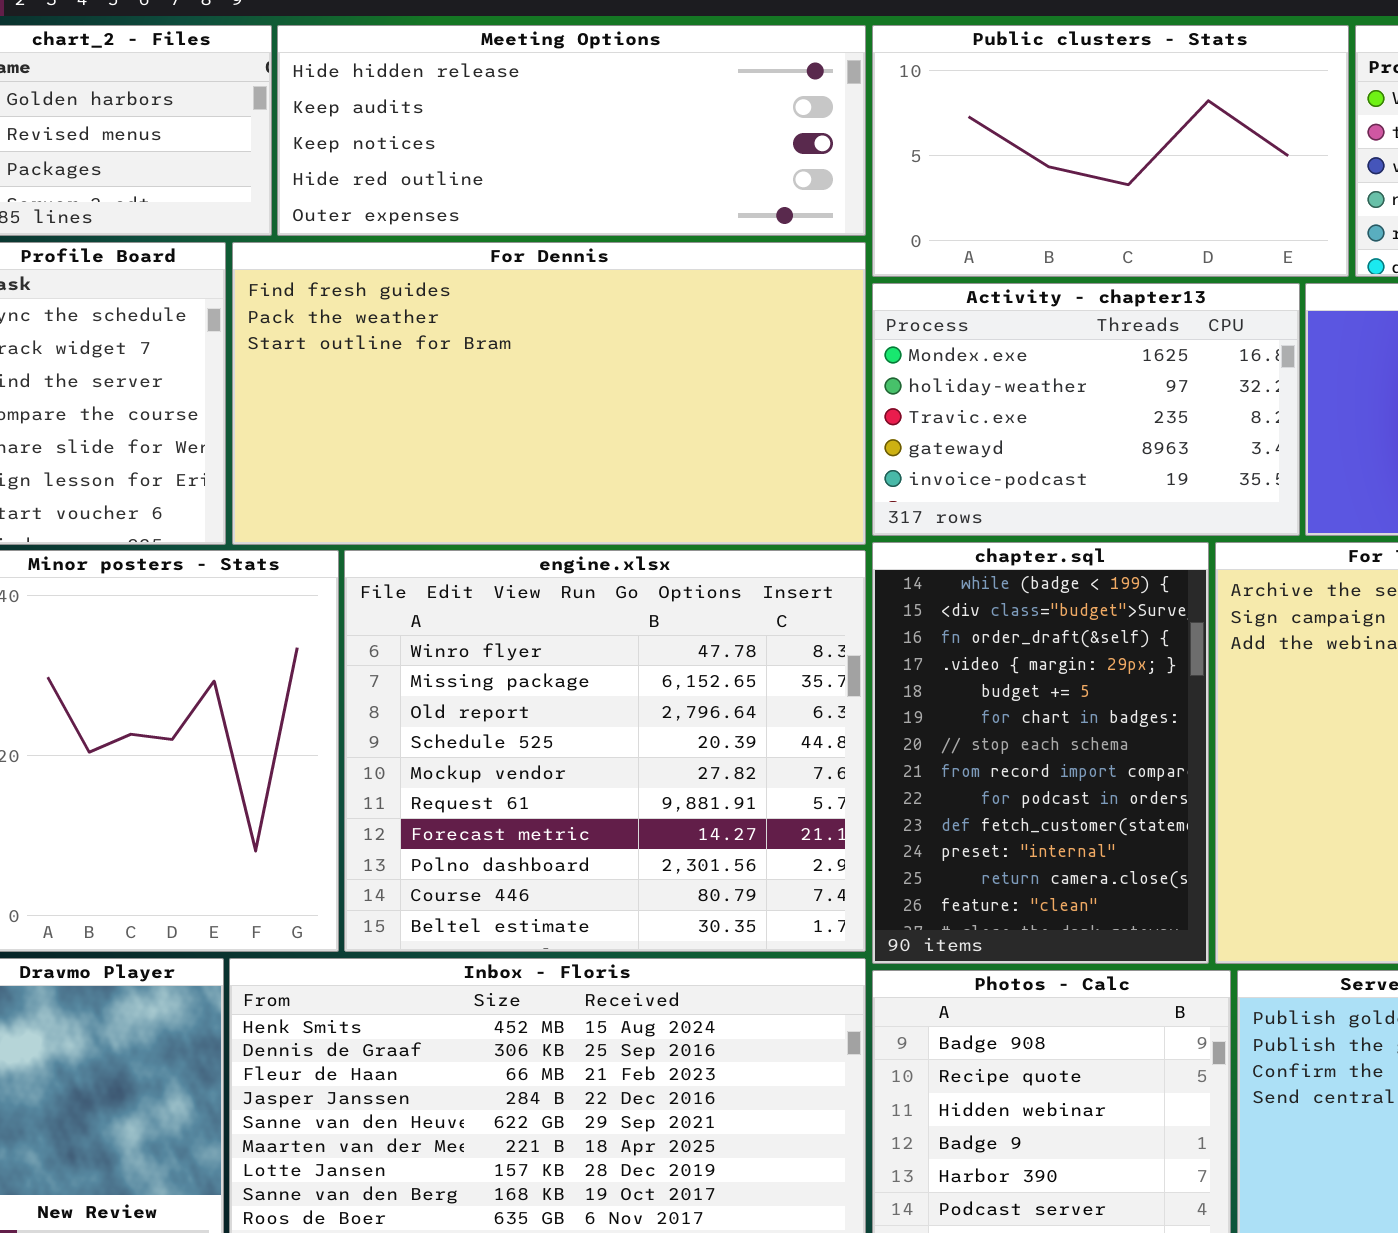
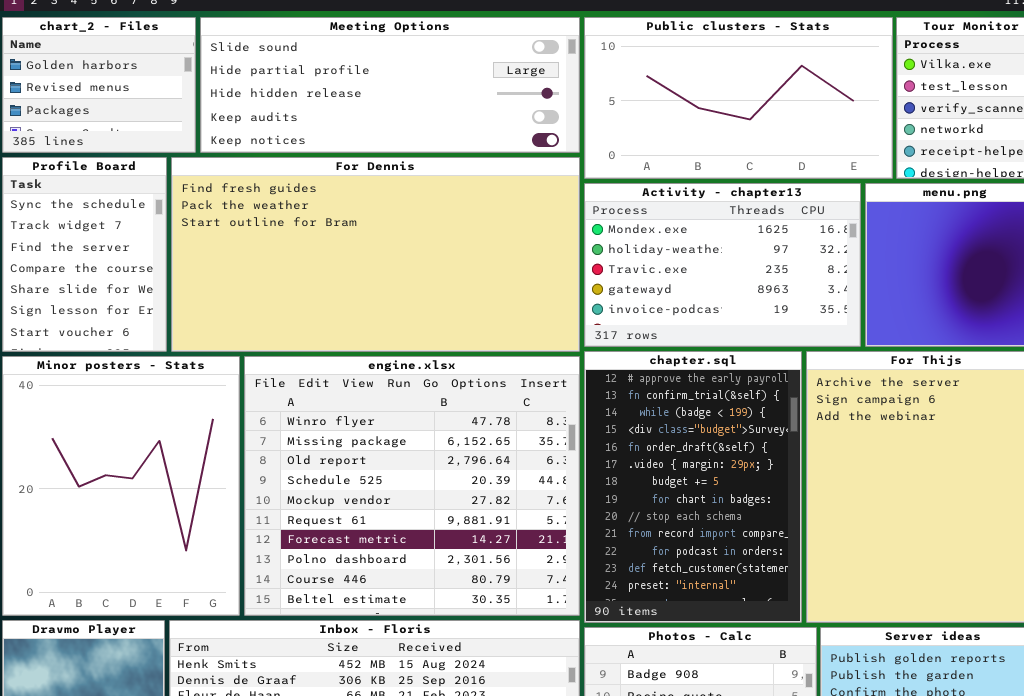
Meeting Options: [277,25,866,236] -> [200,17,580,153], scrolled up 2 rows
chapter.sql: [872,542,1209,964] -> [584,351,802,623], scrolled up 2 rows

